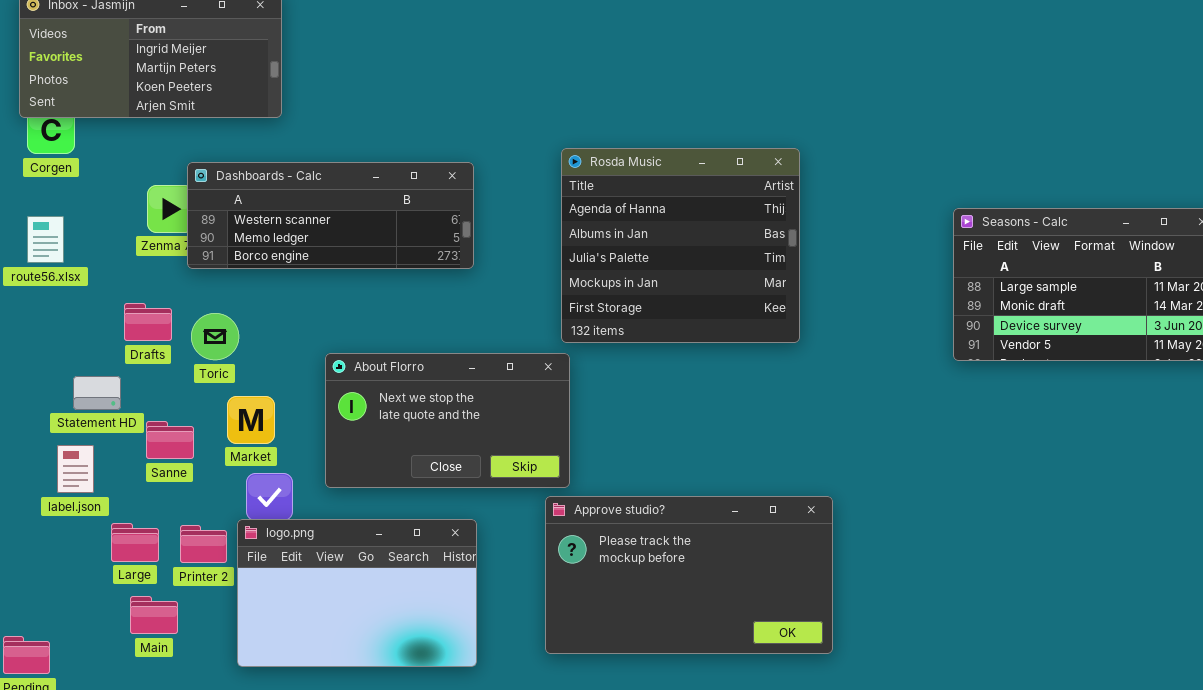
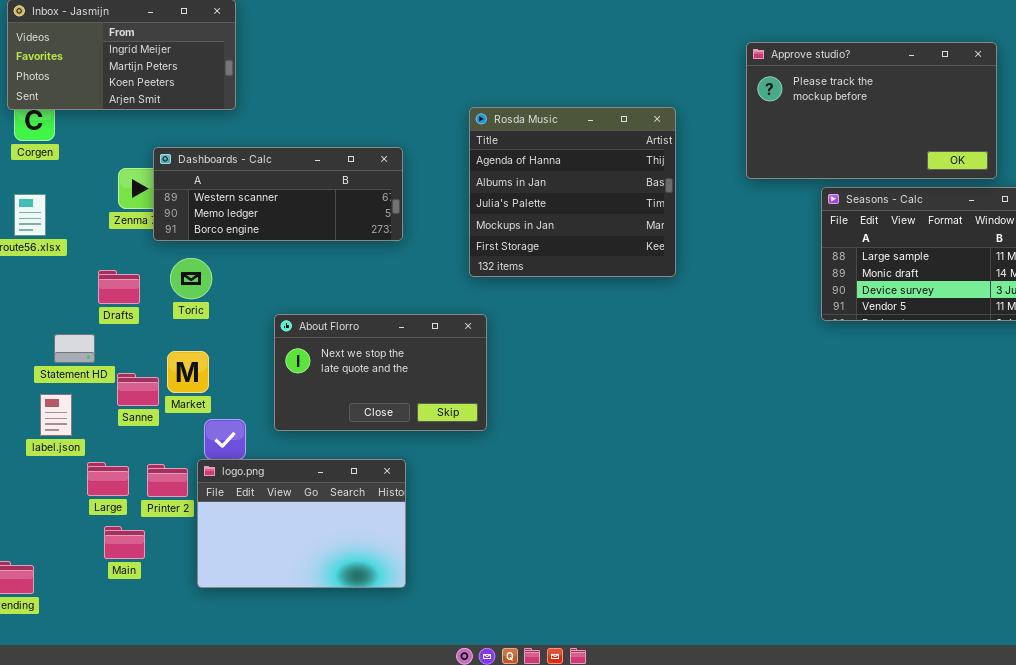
Rosda Music: [561,148,800,343] -> [469,107,676,277], moved
Toric: [191,313,239,360] -> [170,258,212,299], moved
Market: [227,396,275,444] -> [167,351,209,393], moved
Approve studio?: [545,496,833,654] -> [746,42,997,179], moved

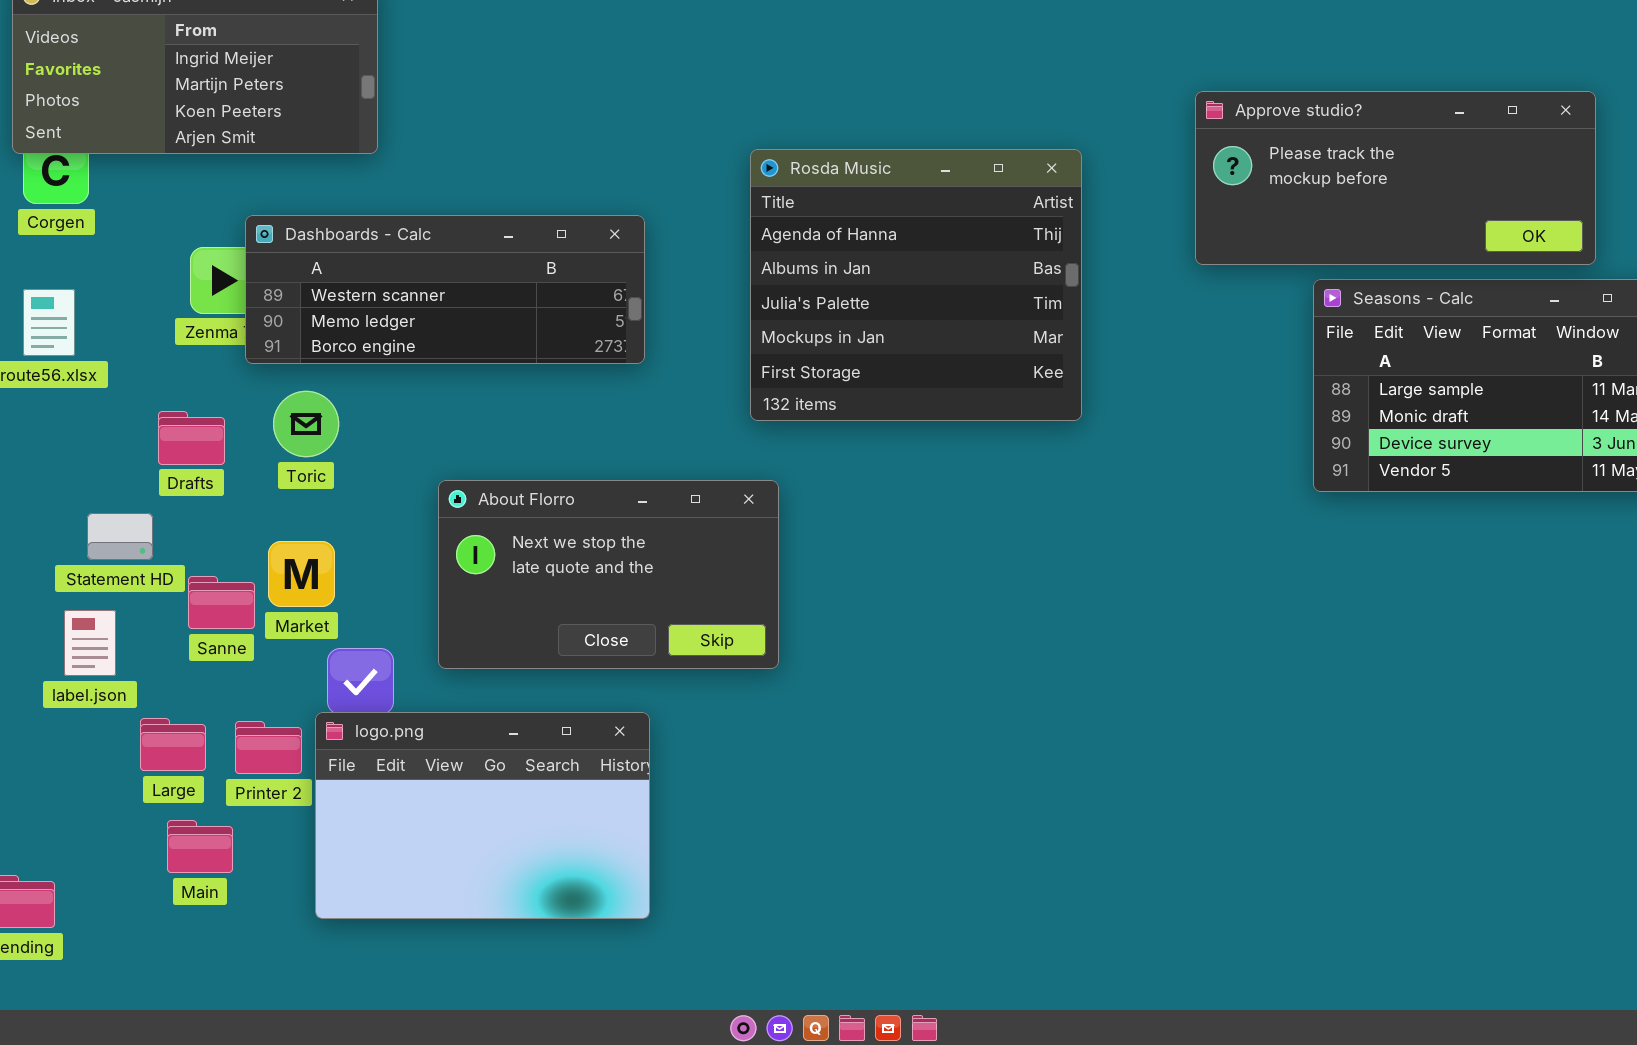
Approve studio?: [746,42,997,179] -> [1195,91,1596,265], resized

